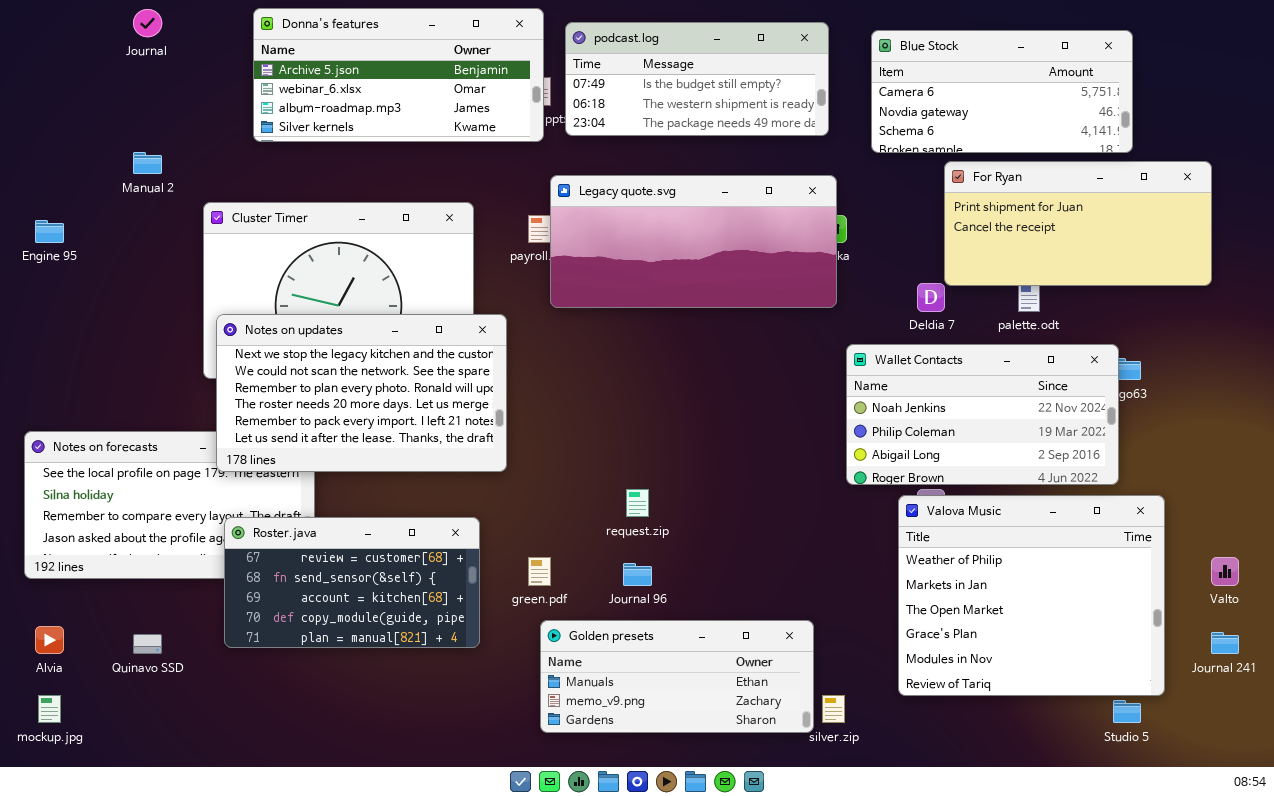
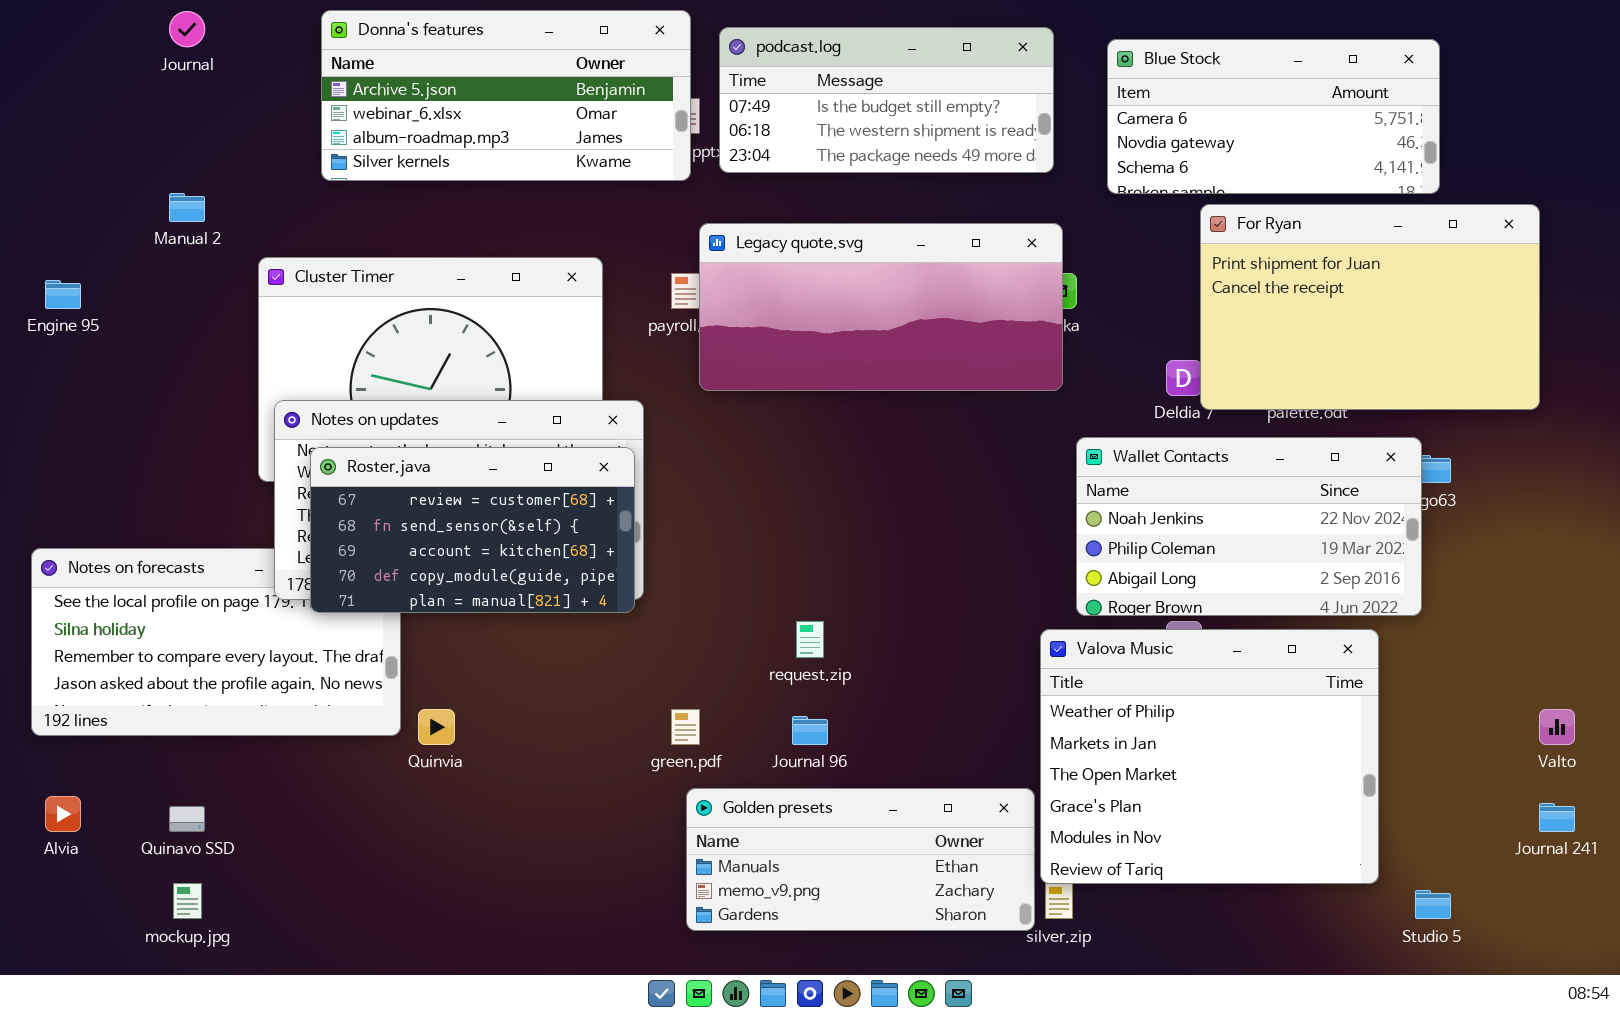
For Ryan: [944,161,1212,286] -> [1200,204,1540,410], resized
Valova Music: [898,495,1165,696] -> [1040,629,1379,884], moved
Roster.java: [224,517,480,648] -> [310,447,635,613], moved
mockup.jpg: [38,695,61,723] -> [173,883,202,919], moved

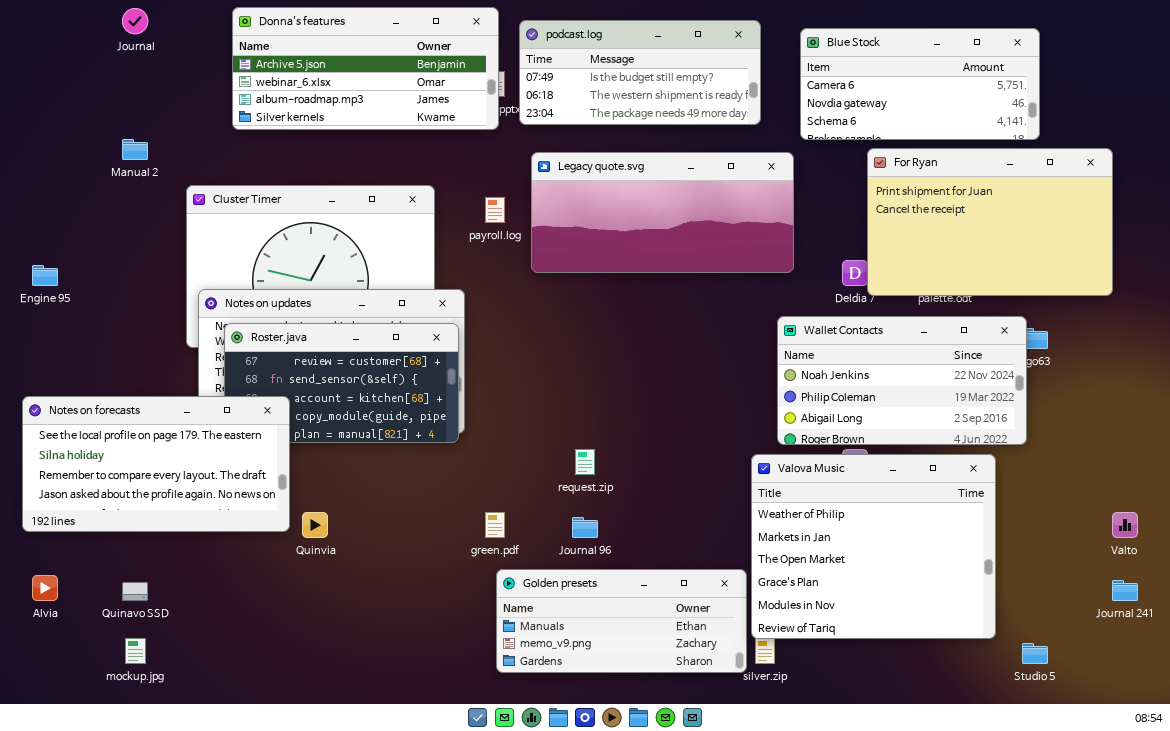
Legacy quote.svg: [699,223,1063,391] -> [531,152,794,273], moved
Engine 95: [45,280,81,309] -> [32,265,58,286], moved
Notes on forecasts: [31,548,401,736] -> [22,396,290,532], raised

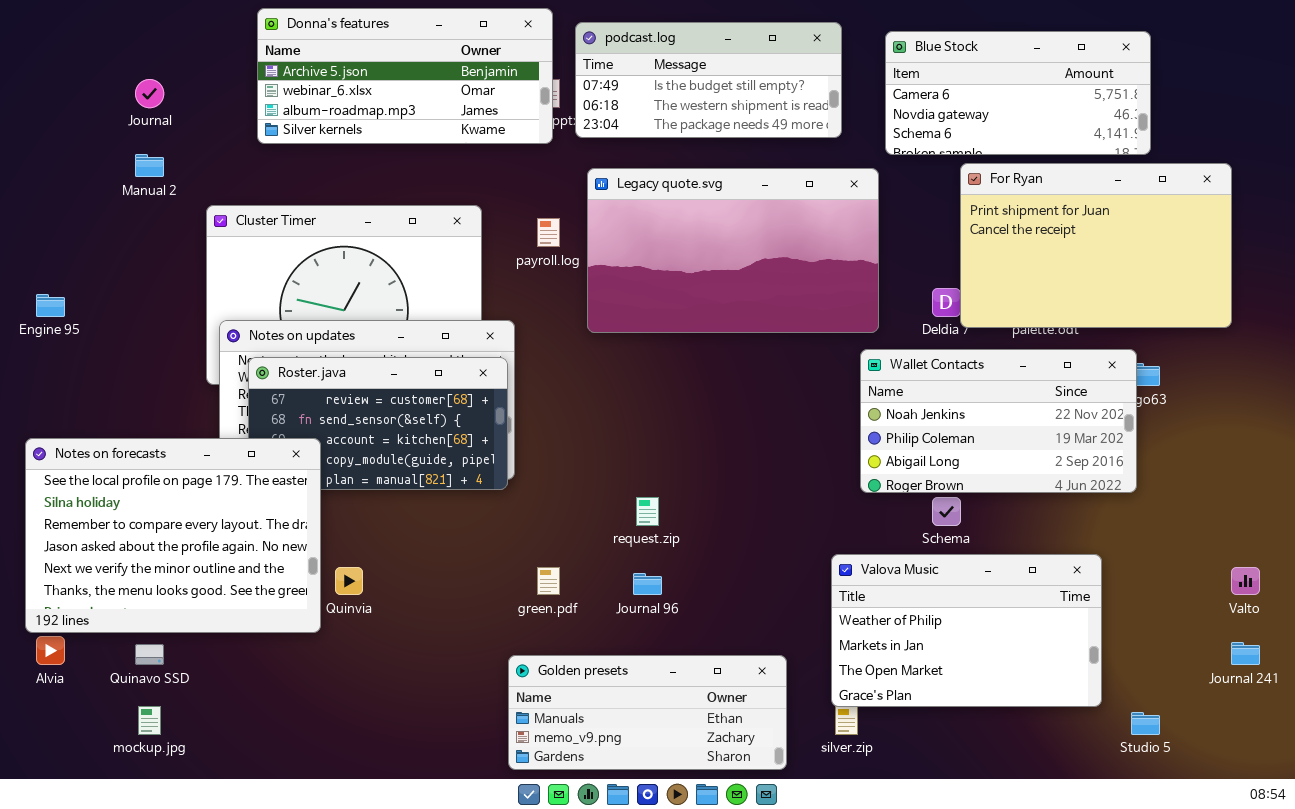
Journal: [122,8,148,34] -> [135,79,164,108], moved
Legacy quote.svg: [531,152,794,273] -> [587,168,879,333], resized
Notes on forecasts: [22,396,290,532] -> [25,438,321,633], resized
Valova Music: [751,454,996,639] -> [831,554,1102,707], resized
Golden presets: [496,569,747,673] -> [508,655,787,770], moved

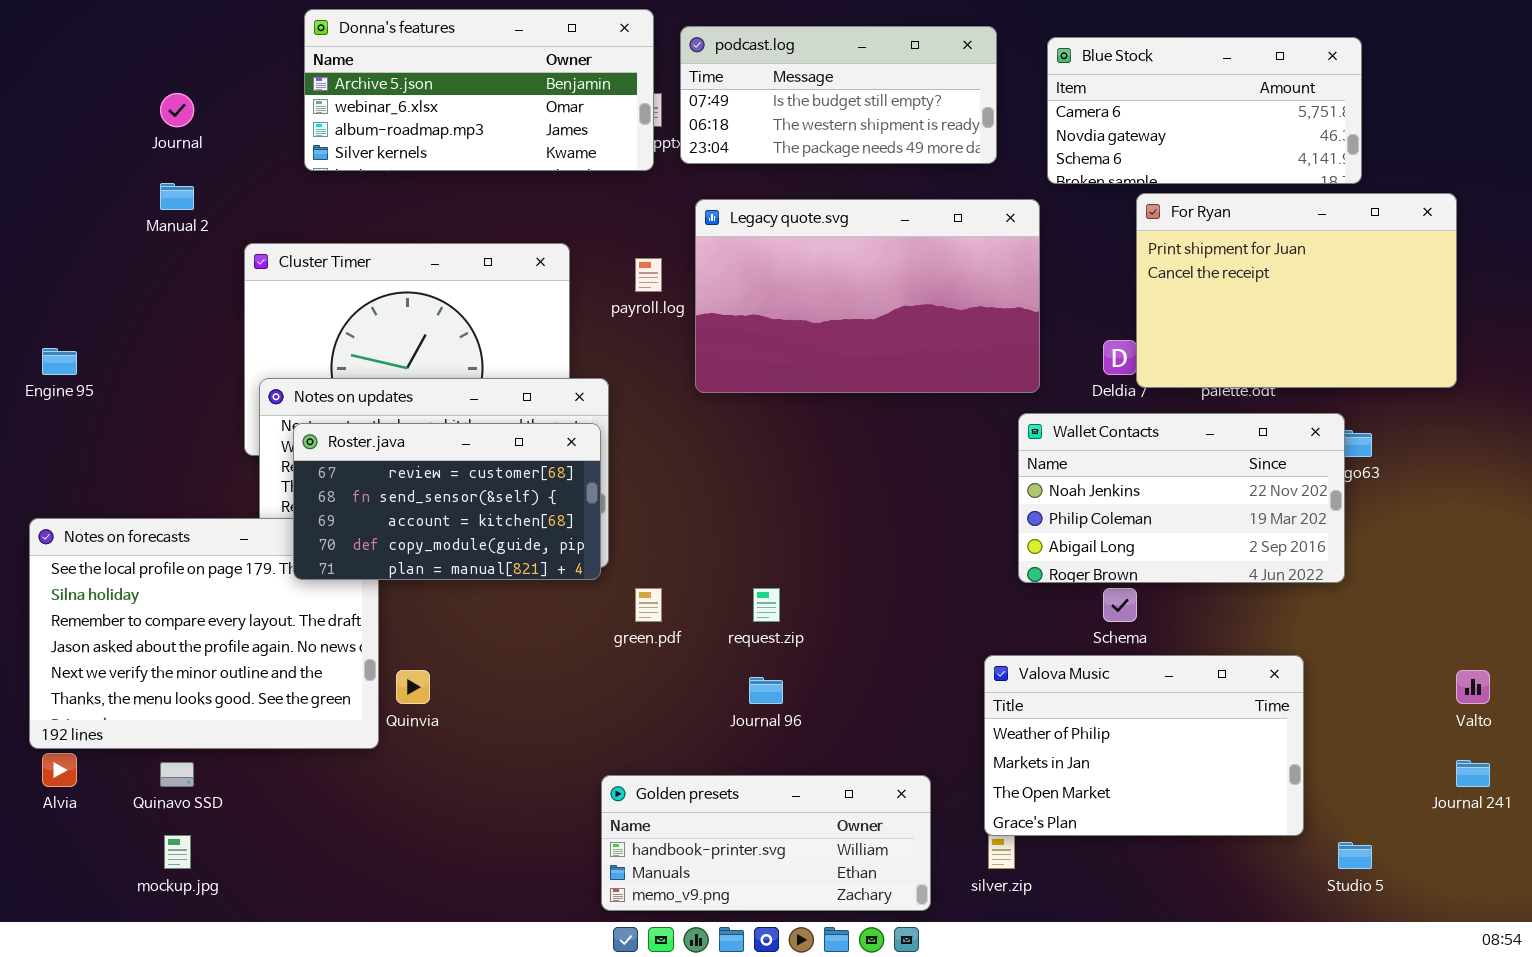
Roster.java: [248,357,508,490] -> [293,423,601,580], raised
green.pdf: [537,567,560,595] -> [635,588,662,622], moved
Golden presets: [508,655,787,770] -> [601,775,931,911], scrolled up 1 row

